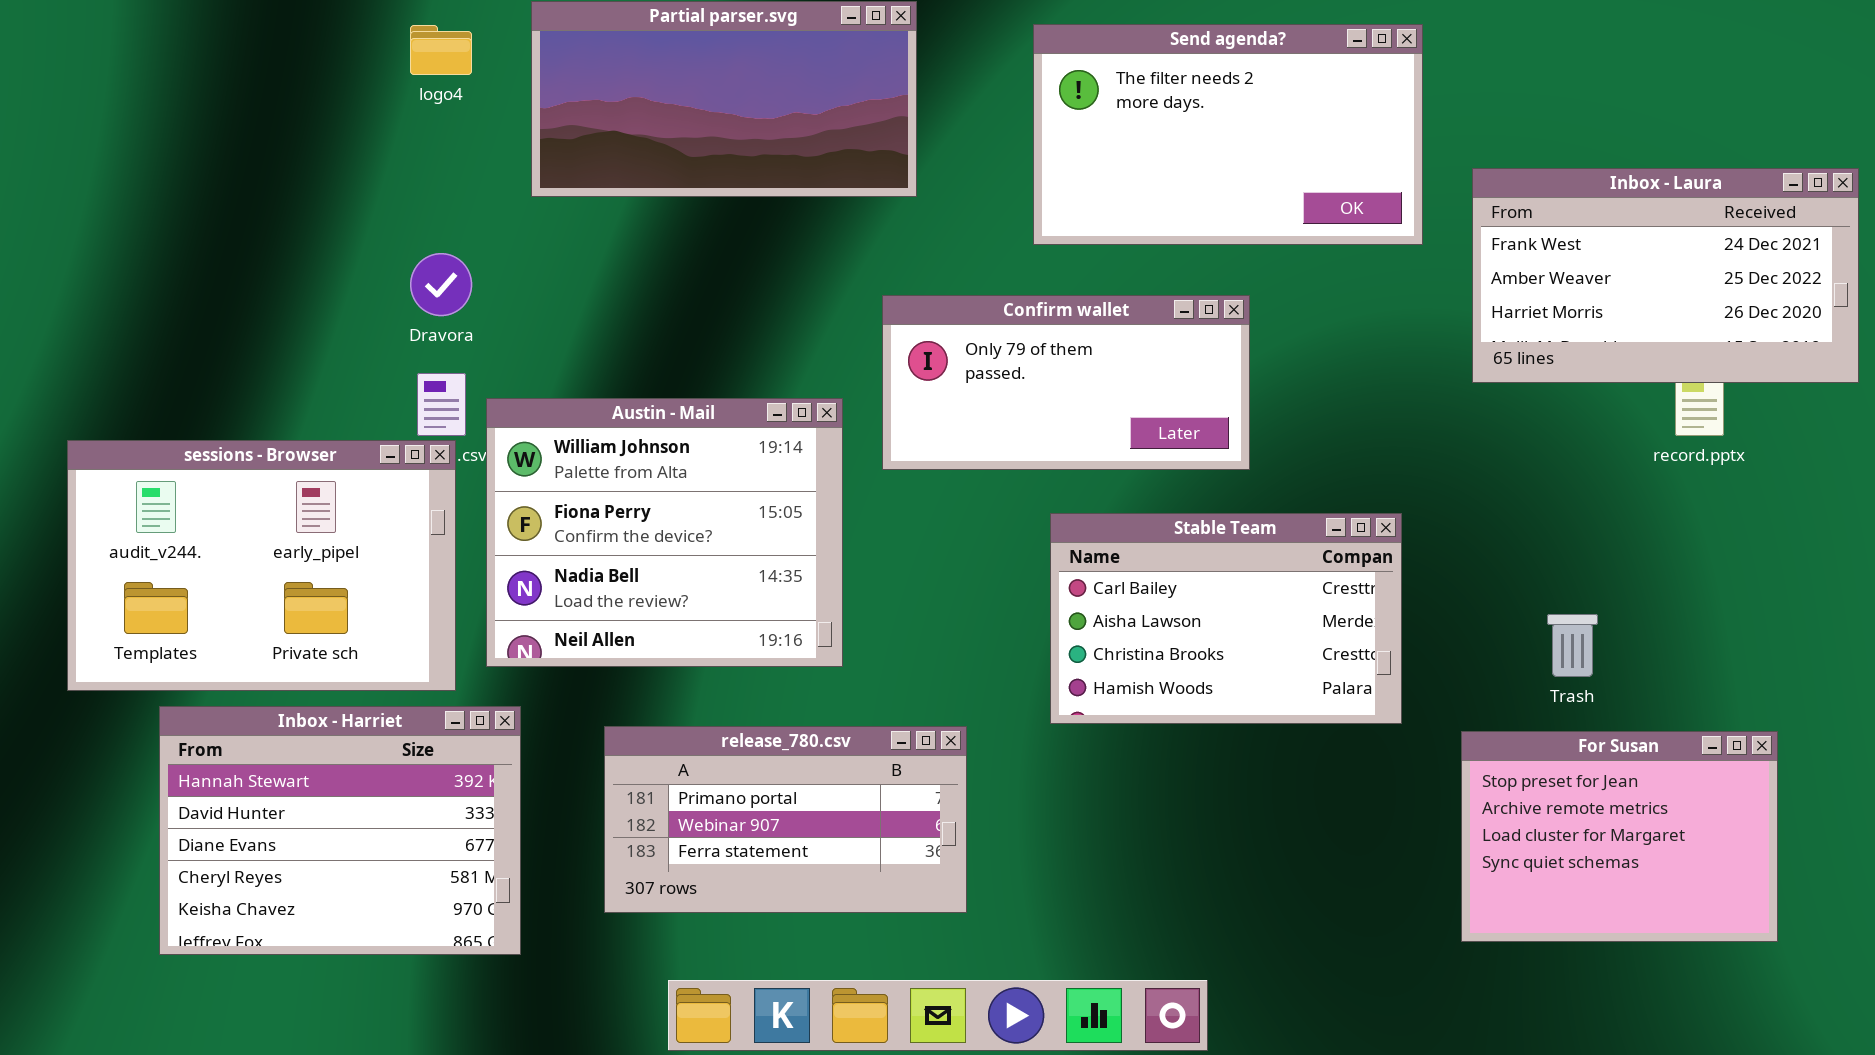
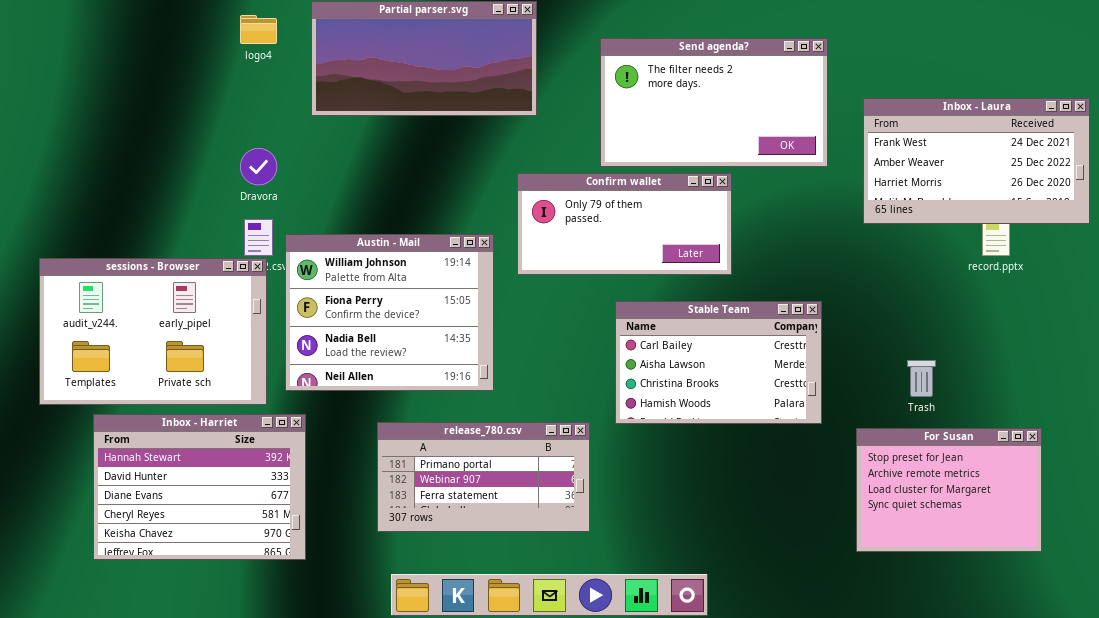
Send agenda?: [1033,24,1423,245] -> [600,38,828,167], moved
release_780.csv: [604,726,967,913] -> [377,422,590,532], moved

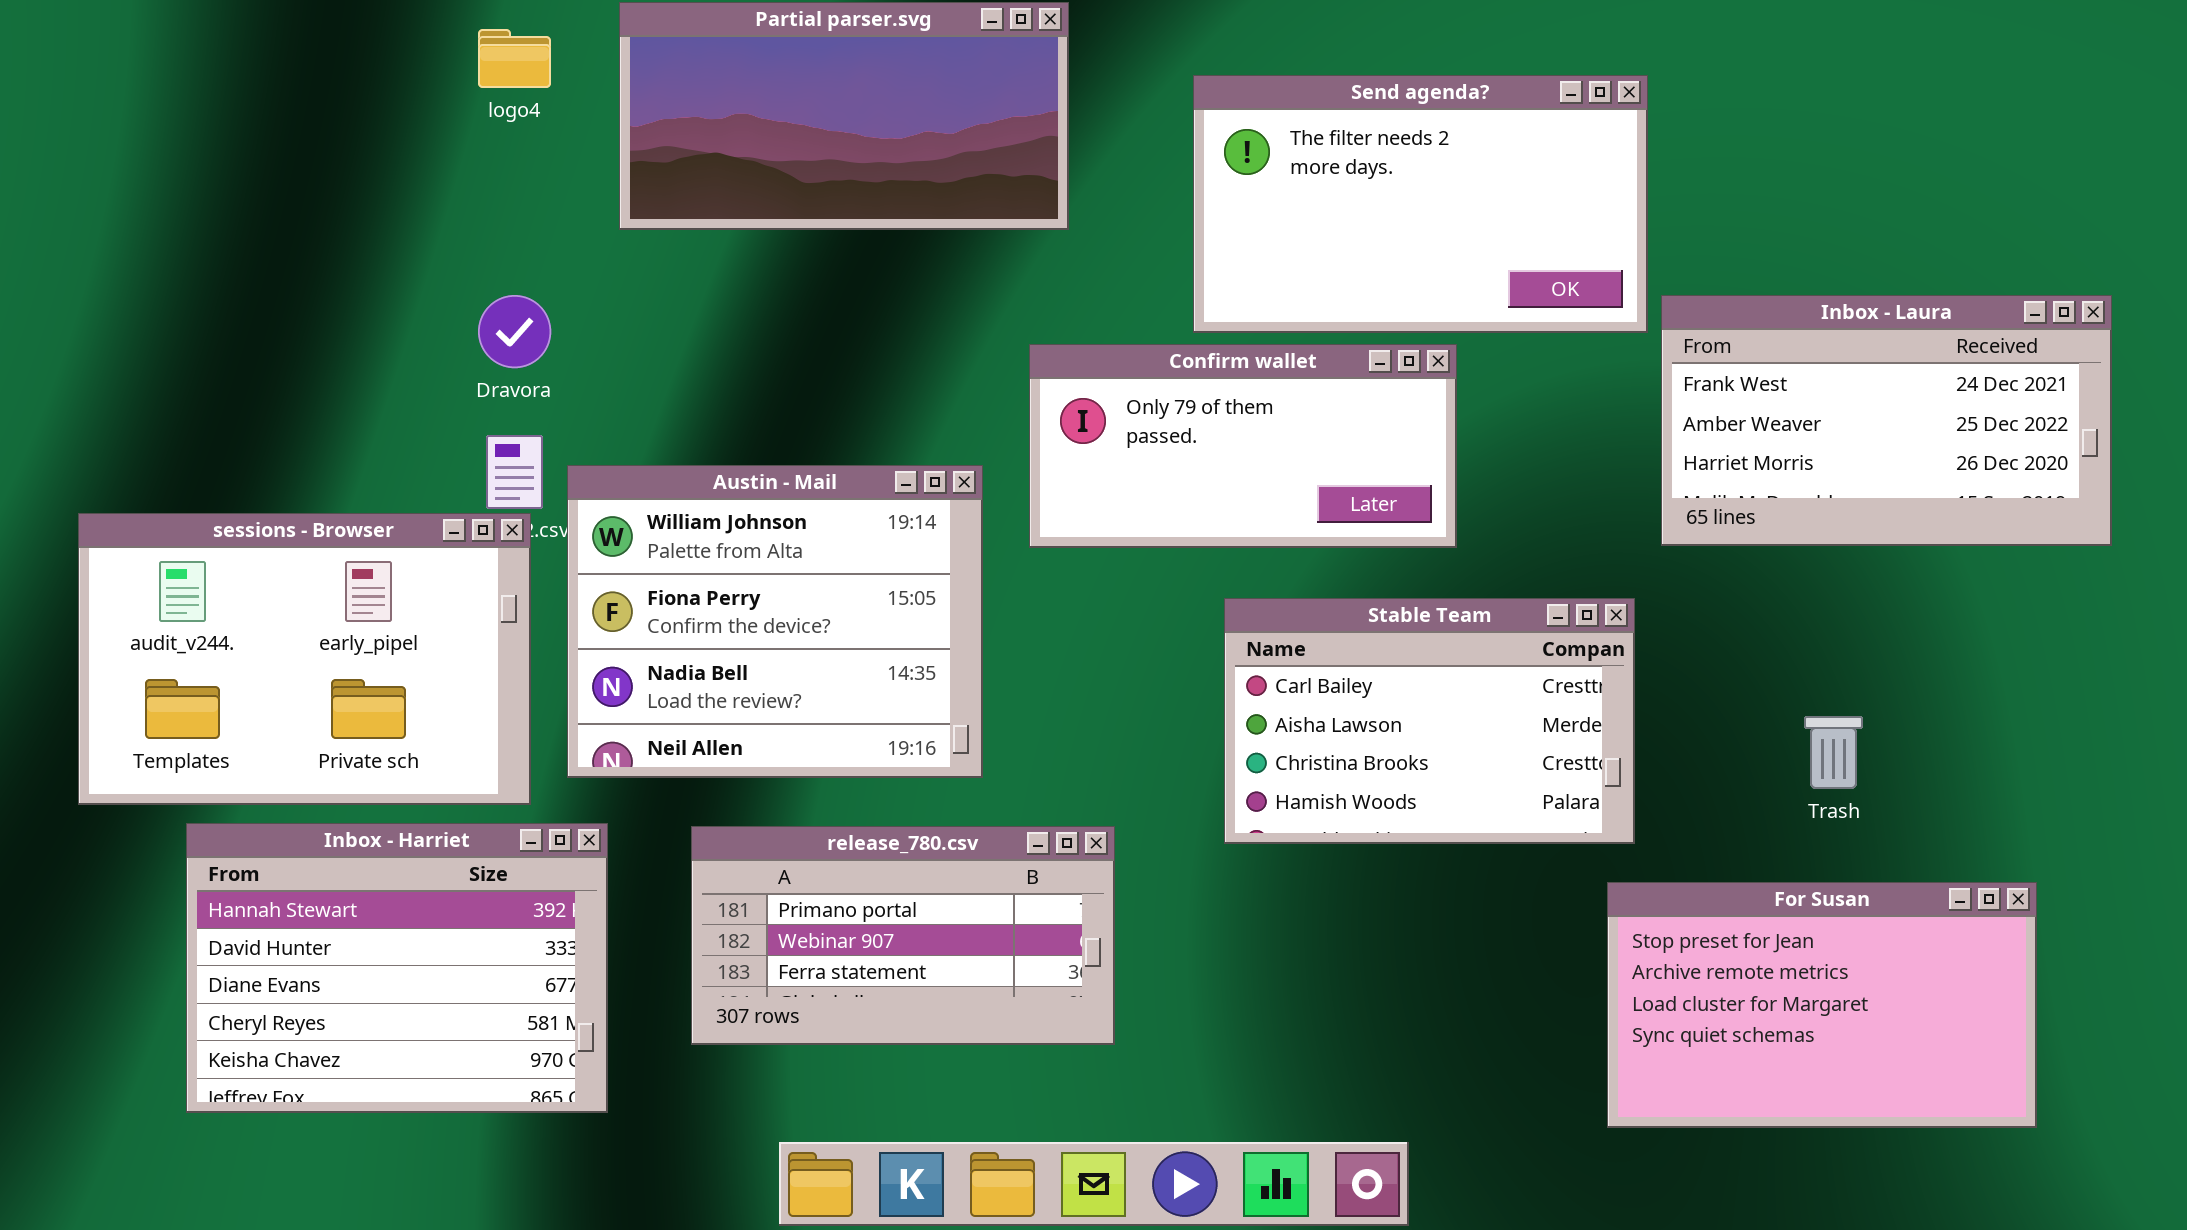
Inbox - Laura: [863,98,1090,224] -> [1661,295,2112,546], moved
release_780.csv: [377,422,590,532] -> [691,826,1115,1045], moved
For Susan: [856,428,1042,552] -> [1607,882,2037,1128], moved, resized

